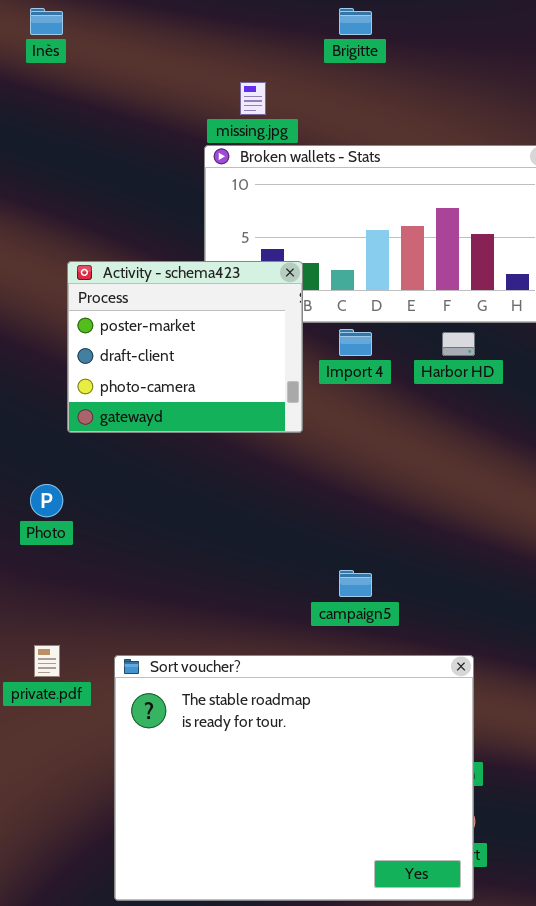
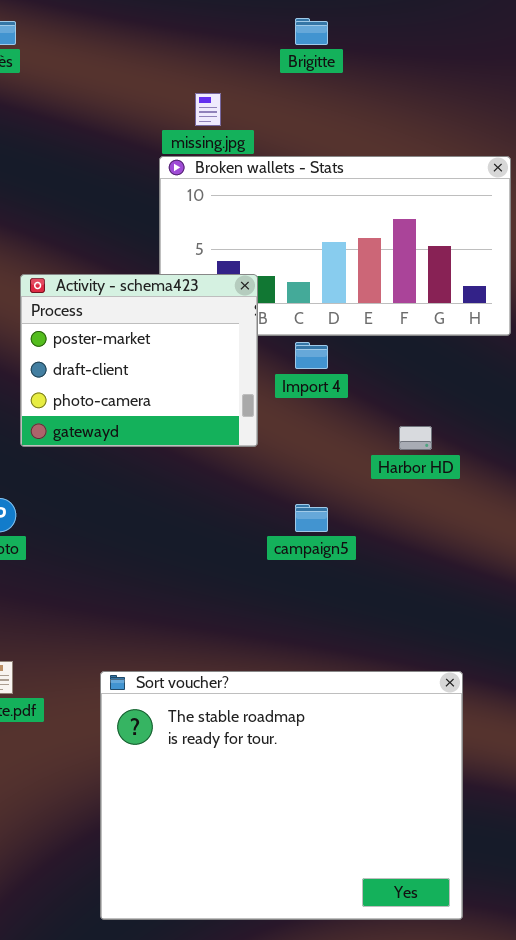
Harbor HD: [442,332,475,356] -> [399,426,432,450], moved
campaign5: [339,570,372,597] -> [295,504,328,532], moved
Sort voucher?: [114,655,474,901] -> [100,671,463,920], moved

